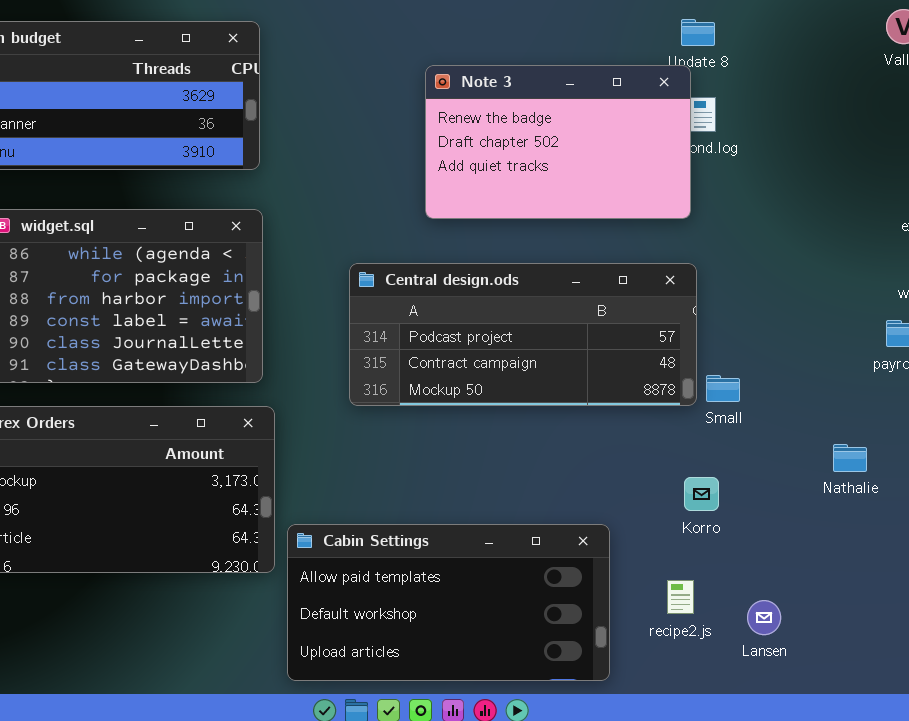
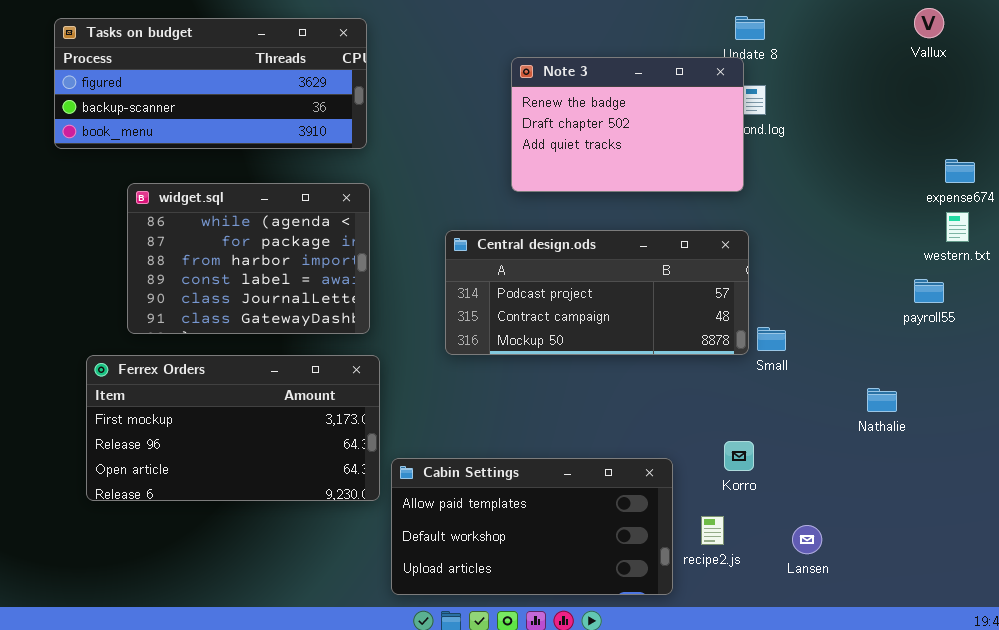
Korro: [684,477,719,511] -> [724,441,754,471], moved
recipe2.js: [667,580,694,614] -> [701,516,724,545], moved

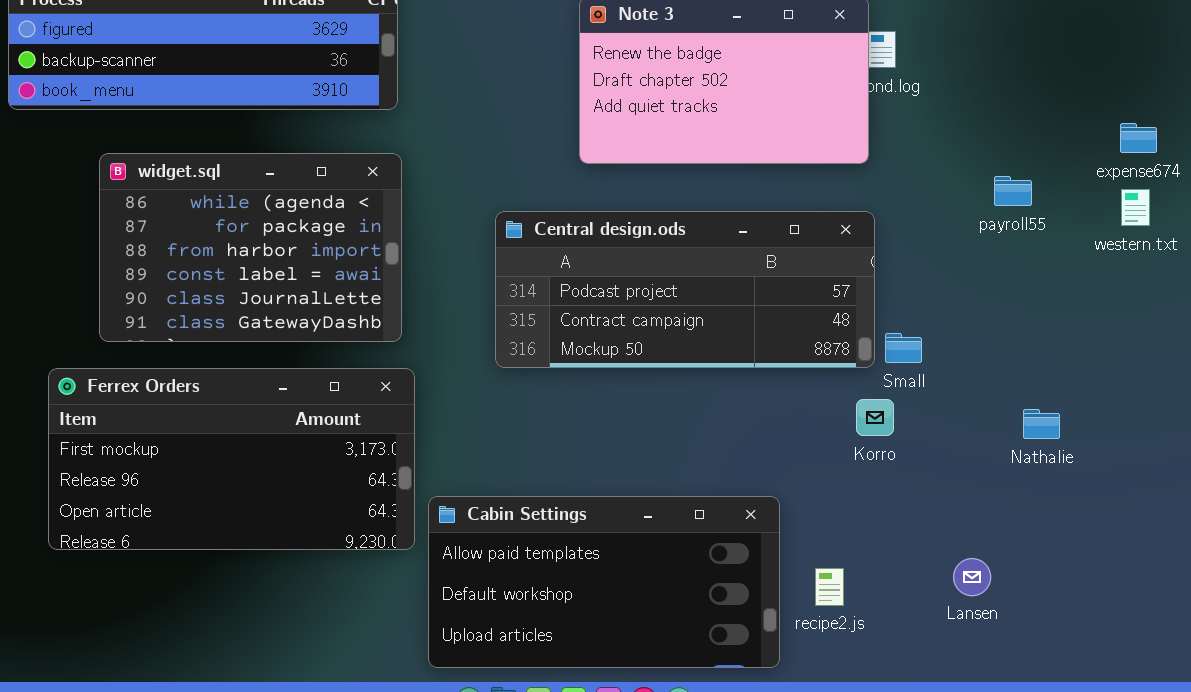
payroll55: [914,279,944,303] -> [994,176,1032,206], moved
Korro: [724,441,754,471] -> [856,399,894,436], moved
Lansen: [792,525,822,554] -> [953,558,991,596], moved

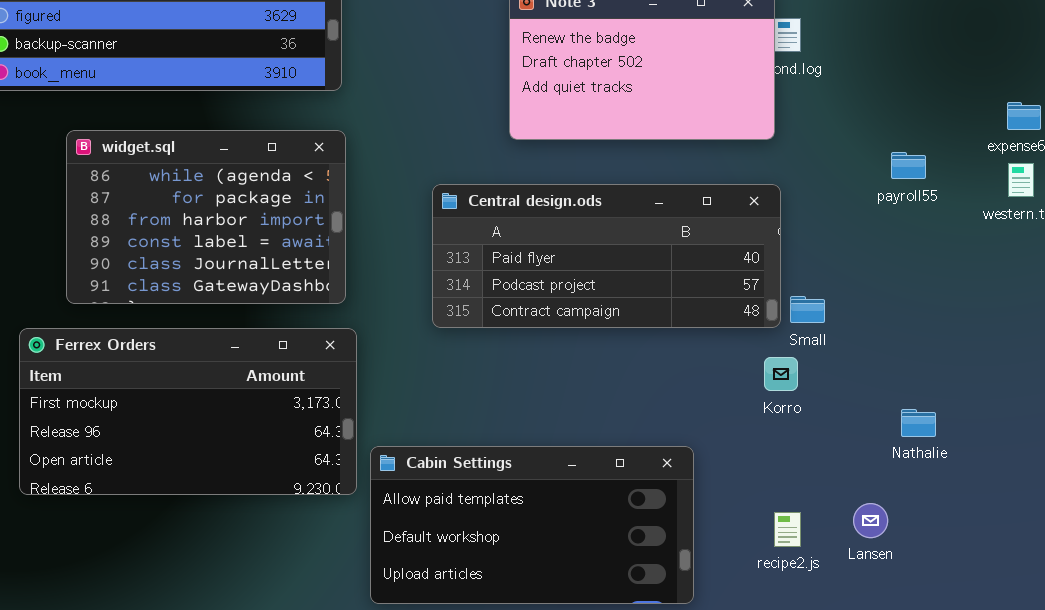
Central design.ods: [495,211,875,368] -> [432,184,781,328], scrolled up 1 row
Nathalie: [1023,409,1060,439] -> [901,409,936,437], moved
recipe2.js: [815,568,844,606] -> [774,512,801,547], moved

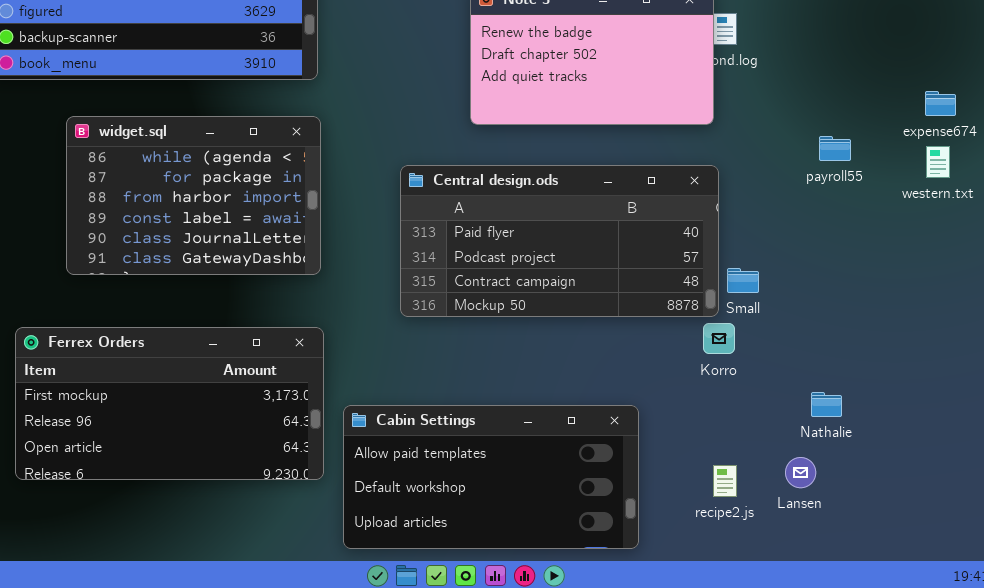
Central design.ods: [432,184,781,328] -> [400,165,719,317], resized
Ferrex Orders: [19,328,357,495] -> [15,327,324,480], moved
Nathalie: [901,409,936,437] -> [811,392,842,417], moved

